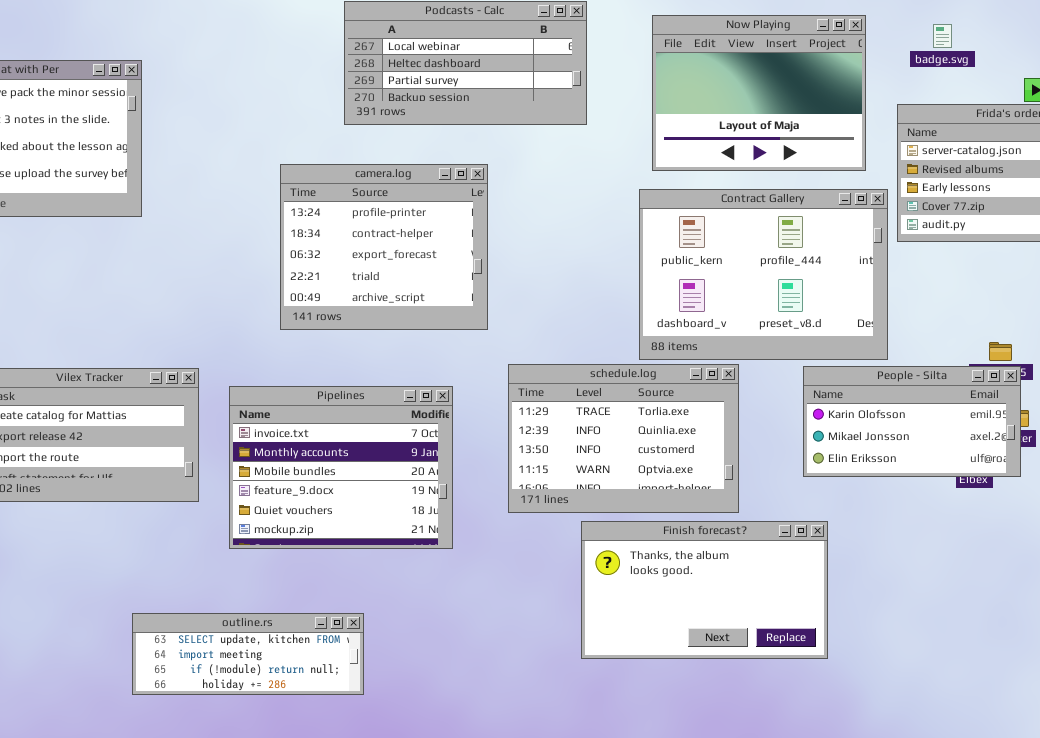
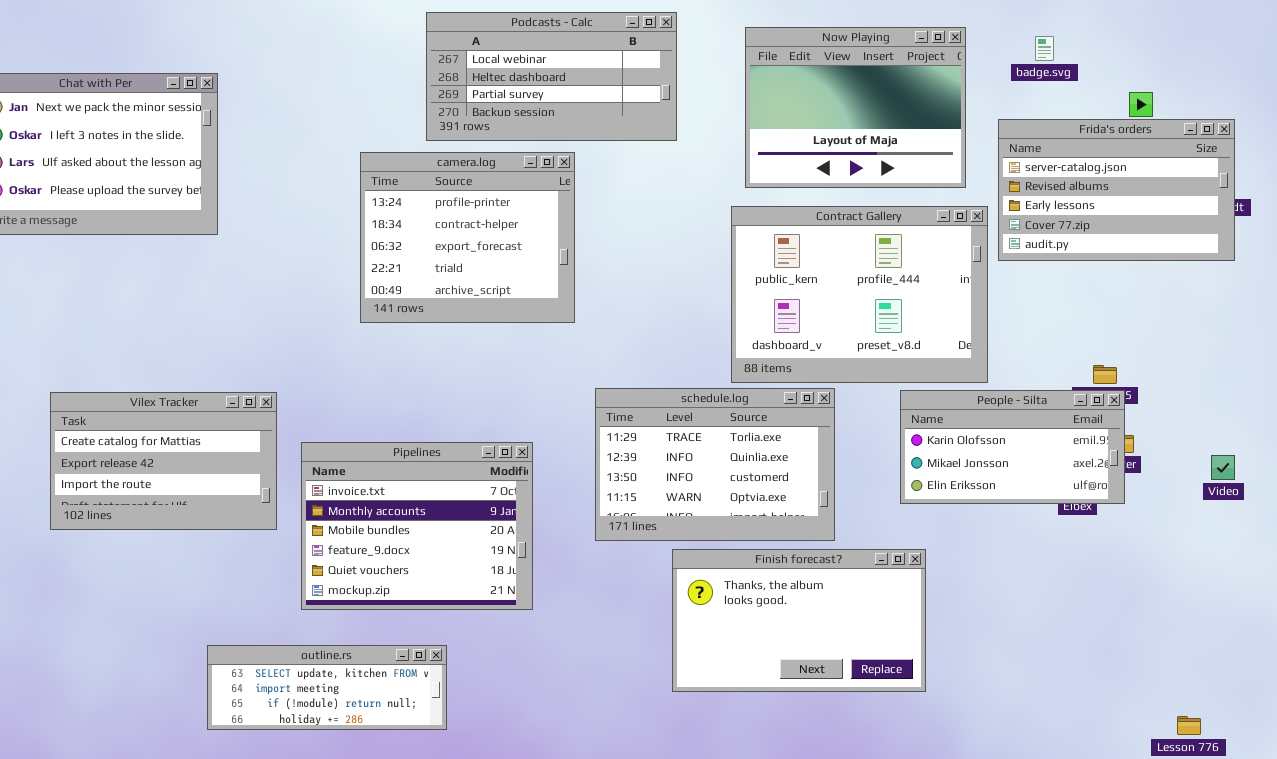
camera.log: [280,164,488,330] -> [360,152,575,323], moved
Pipelines: [229,386,453,549] -> [301,442,533,610], moved

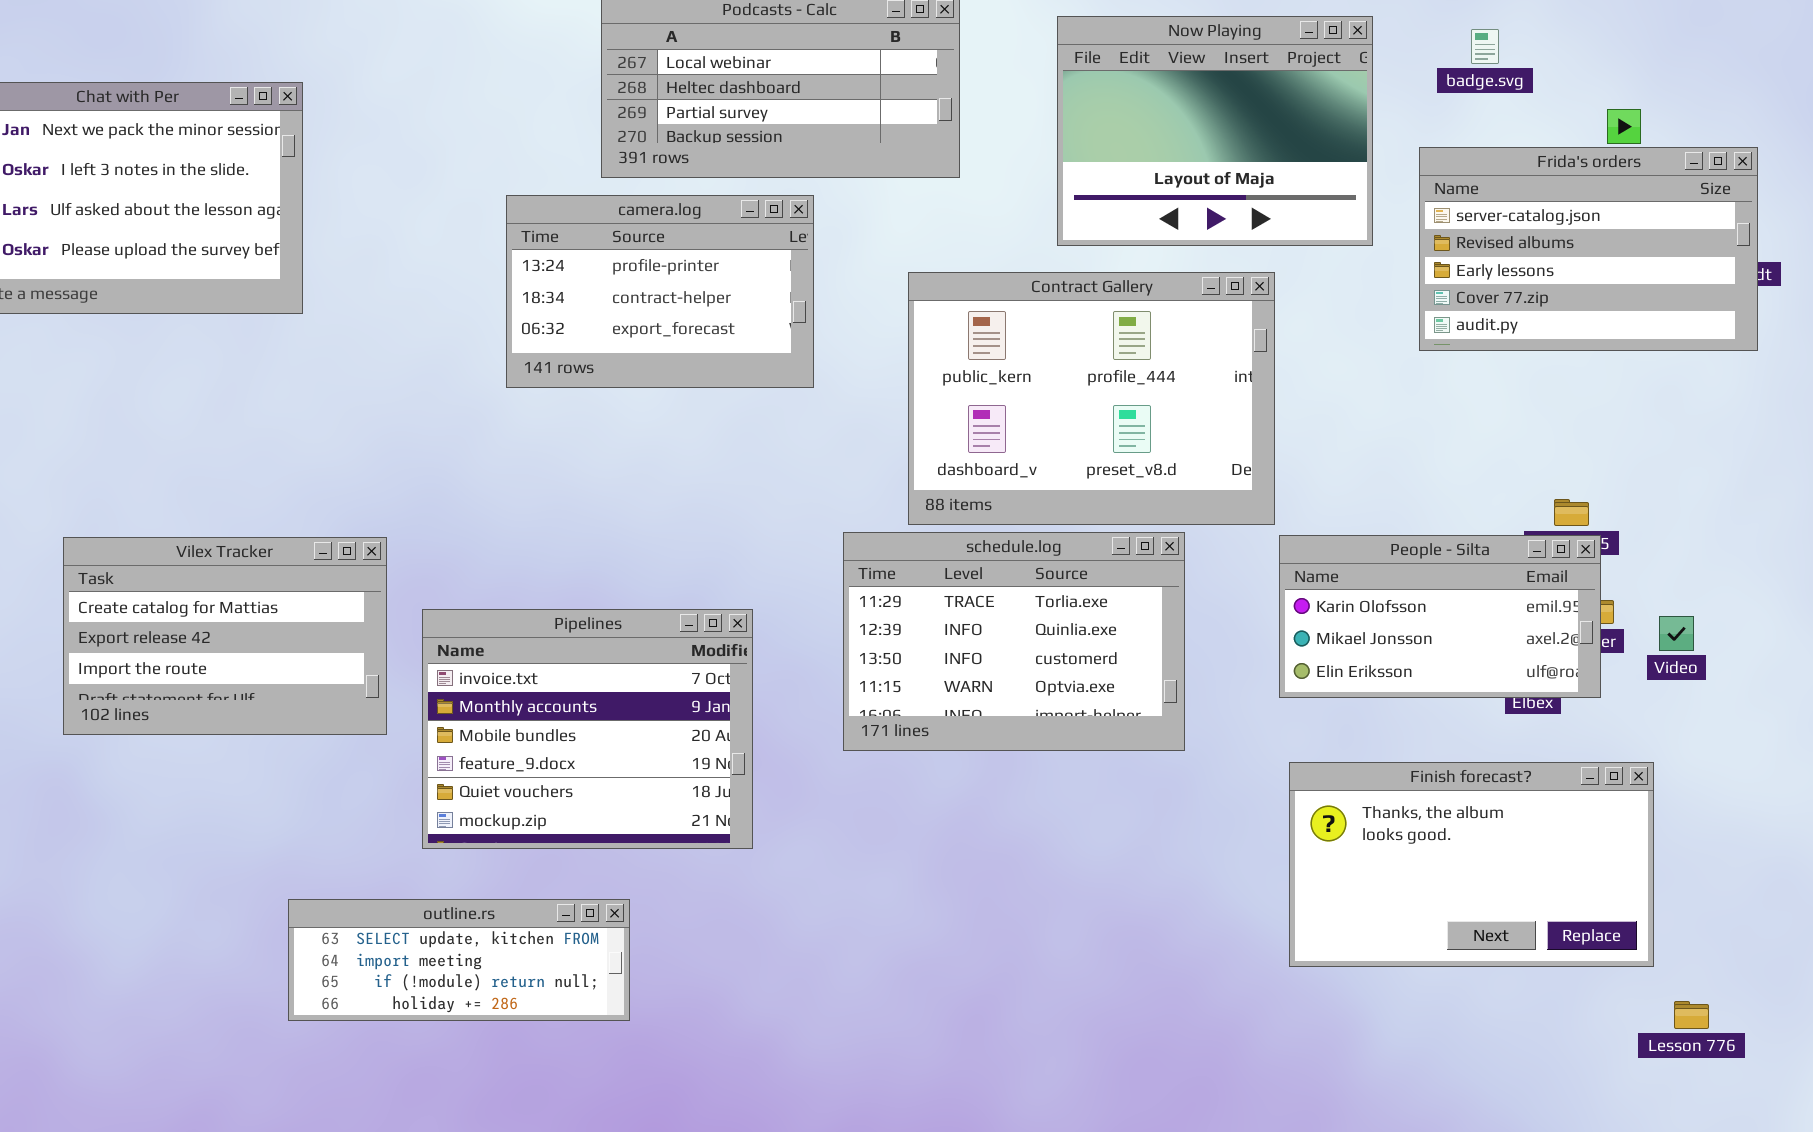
camera.log: [360,152,575,323] -> [506,195,814,388], resized
Contract Gallery: [731,206,988,383] -> [908,272,1275,525], moved
Video: [1211,455,1235,480] -> [1659,616,1694,651], moved
Finish forecast?: [672,549,926,692] -> [1289,762,1654,967], moved

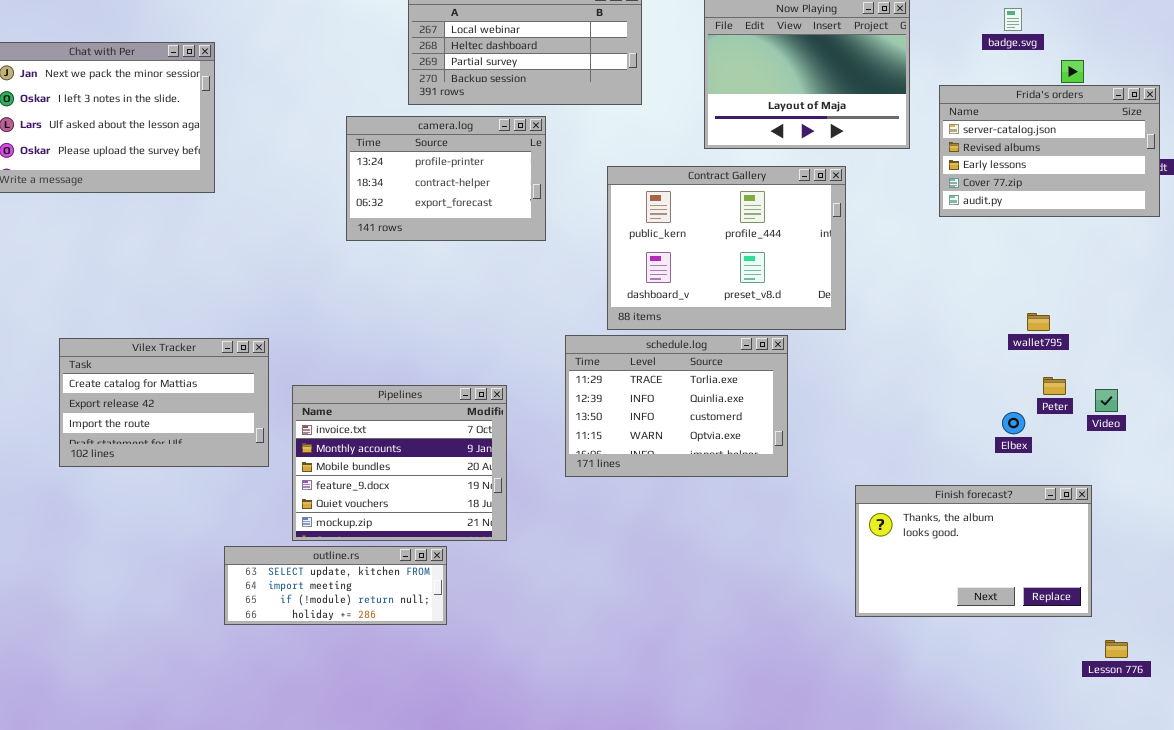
badge.svg: [1471,29,1499,64] -> [1004,8,1022,31], moved
People - Silta: [1279,535,1601,698] -> none, closed
outline.rs: [288,899,630,1021] -> [224,546,447,625], moved

